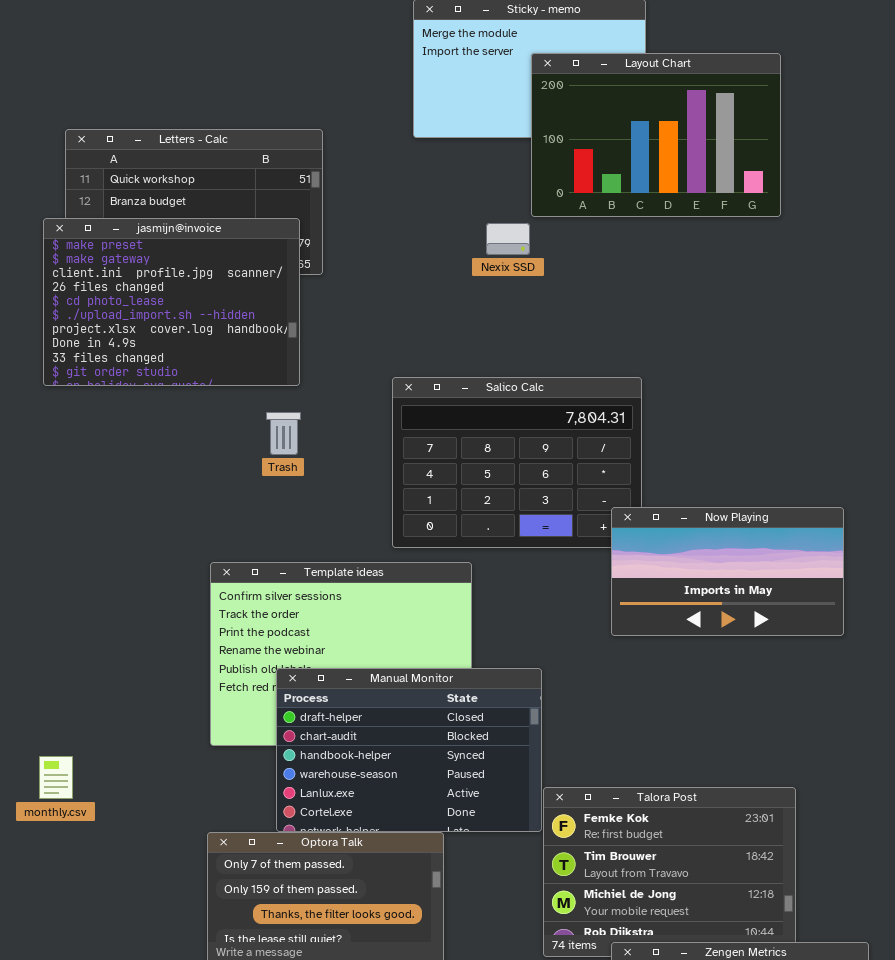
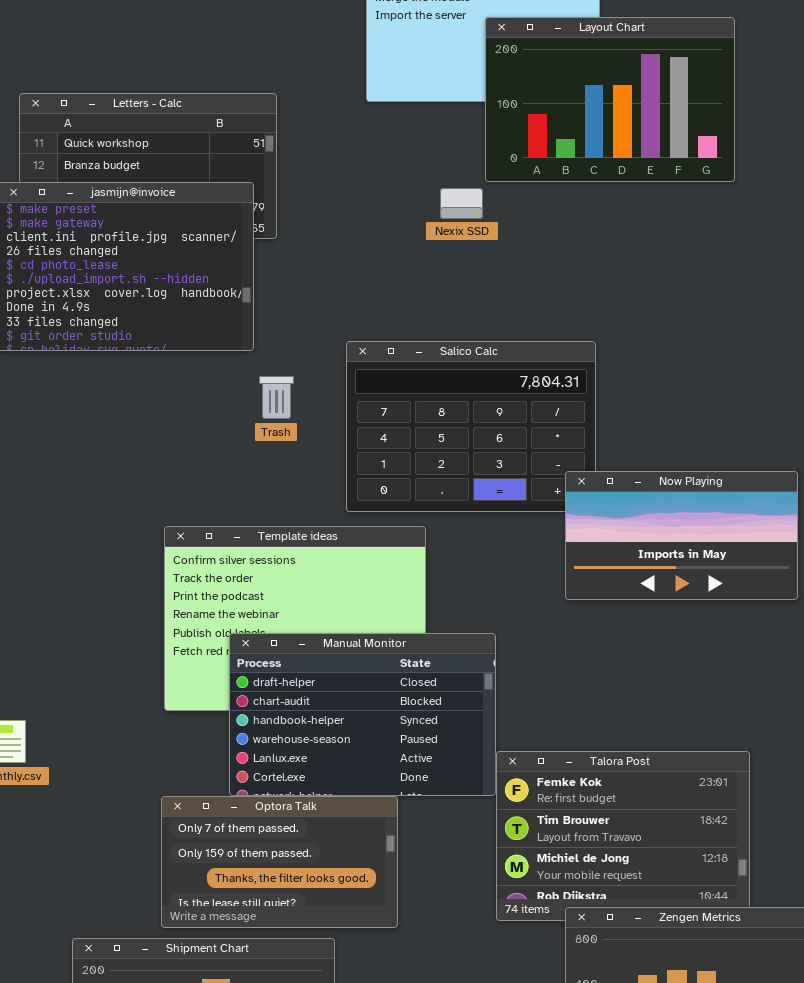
Trash: [266,412,301,455] -> [259,376,294,419], moved

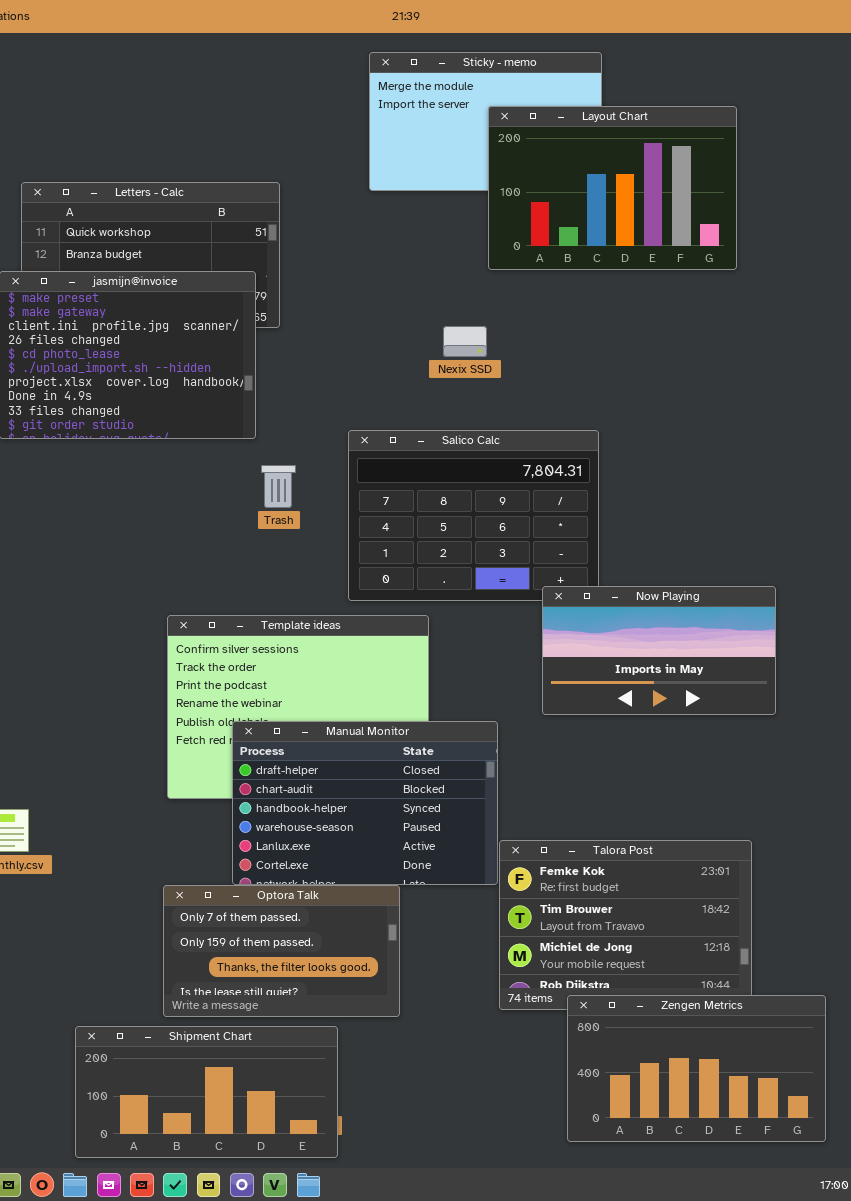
Nexix SSD: [440,188,483,219] -> [443,326,487,357], moved
Now Playing: [565,471,798,600] -> [542,586,776,715], moved

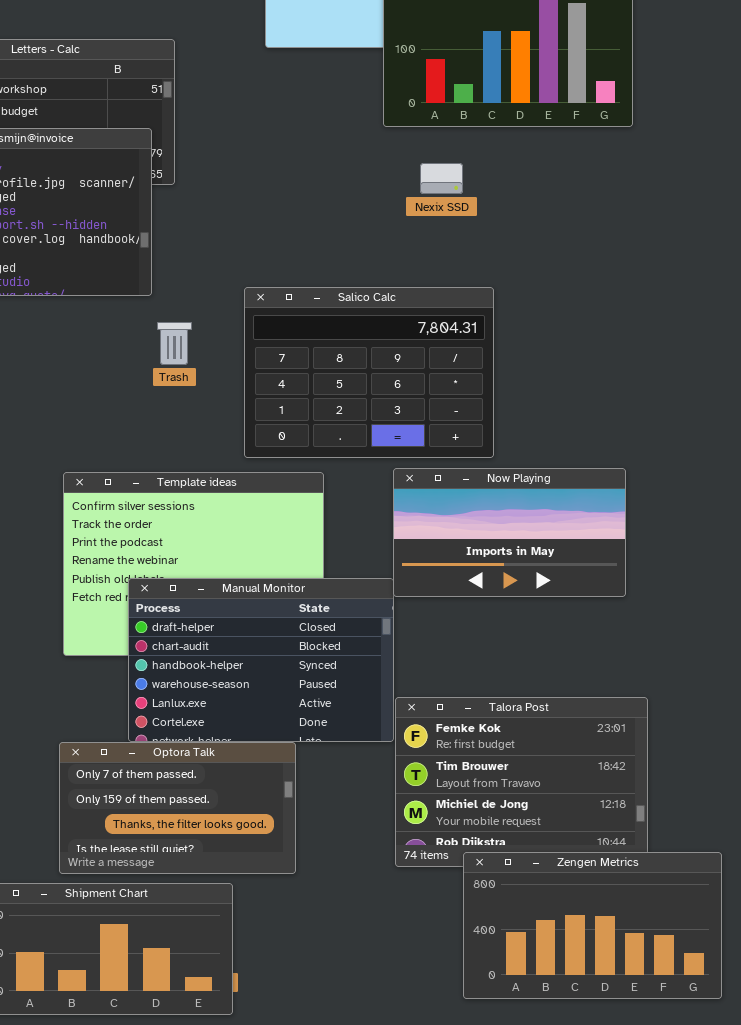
Nexix SSD: [443,326,487,357] -> [420,163,463,194], moved
Now Playing: [542,586,776,715] -> [393,468,626,597], moved

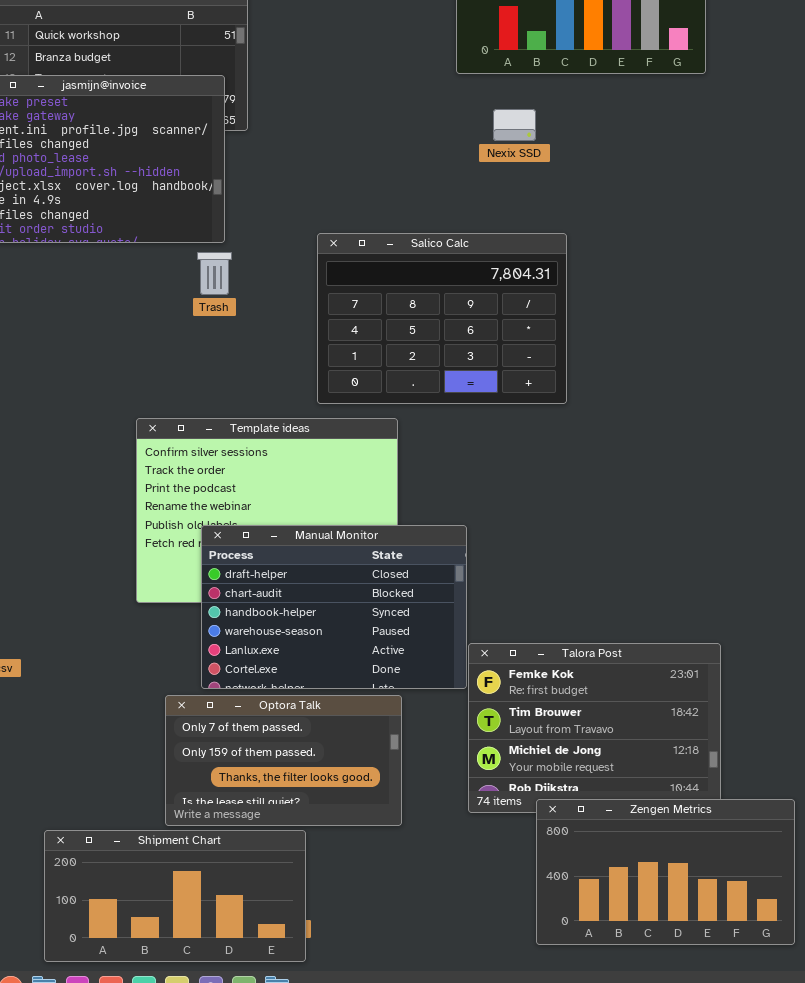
Trash: [157,322,192,365] -> [197,252,232,295], moved
Now Playing: [393,468,626,597] -> none, closed
Optora Talk: [59,742,296,874] -> [165,695,402,826], moved

